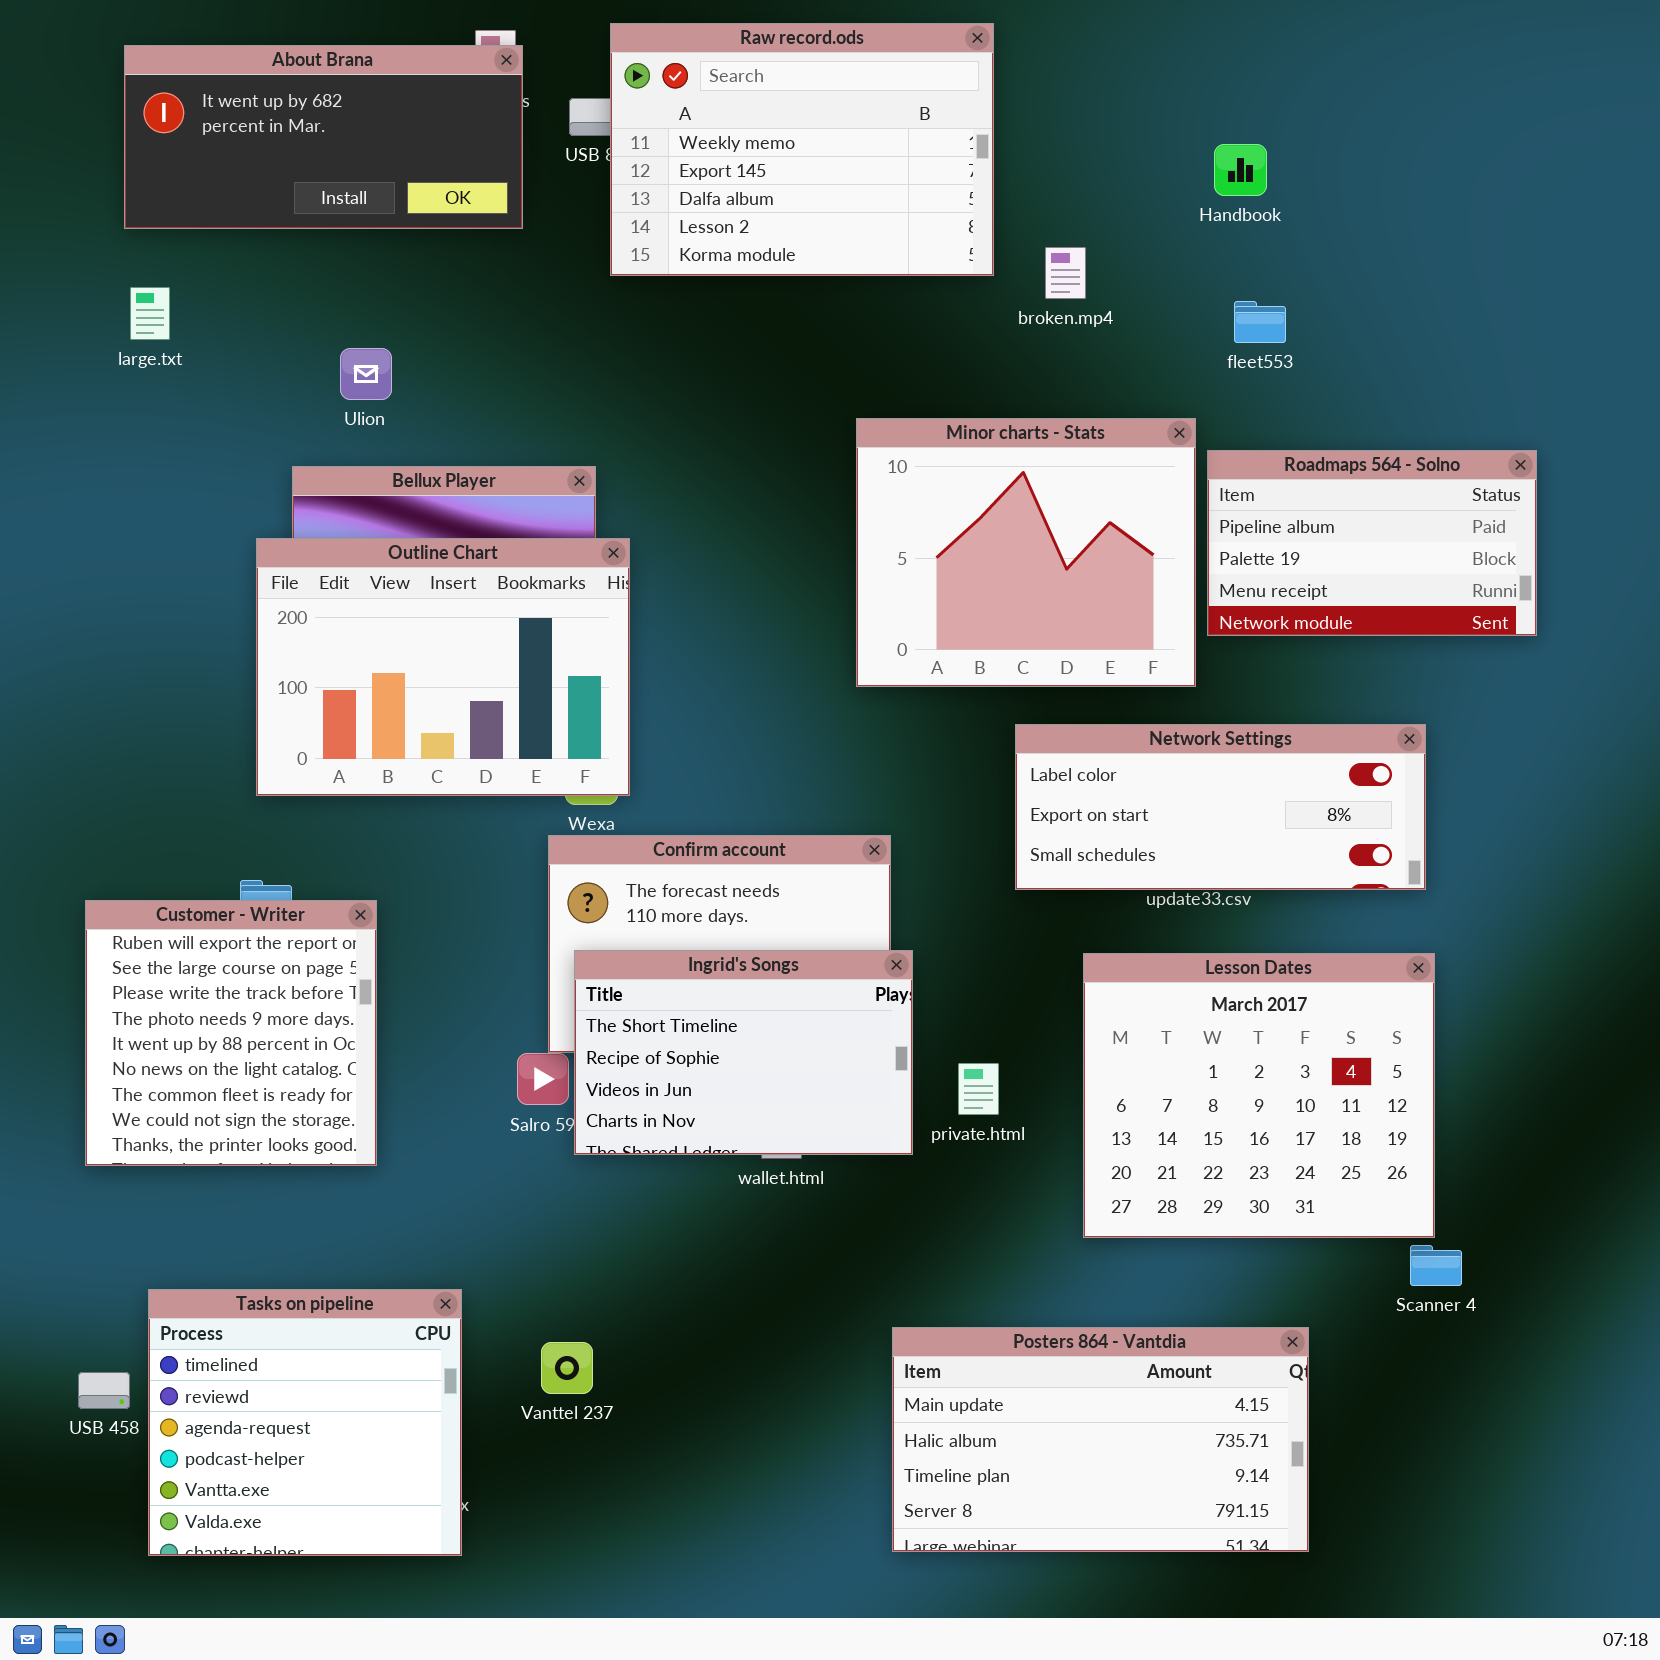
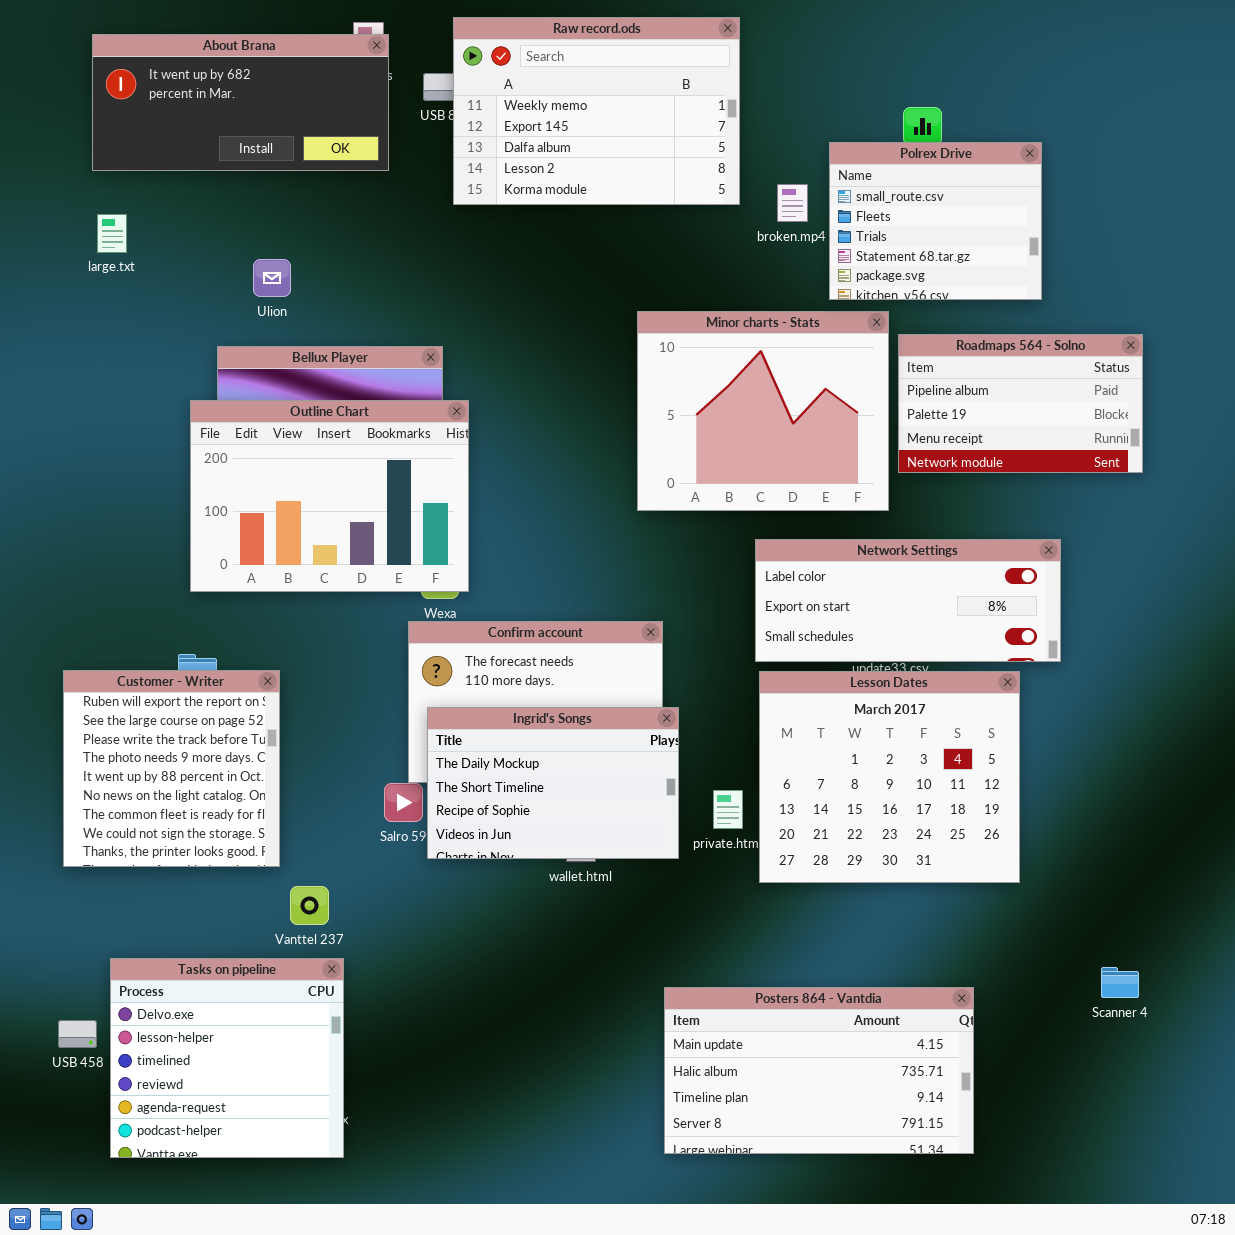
Polrex Drive: none -> [829,142,1042,300], opened
Ingrid's Songs: [574,950,913,1155] -> [427,707,679,859], scrolled up 1 row
Lesson Dates: [1083,953,1435,1238] -> [759,671,1020,883], moved
Scanner 4: [1410,1245,1462,1286] -> [1101,967,1139,998], moved
Tasks on pipeline: [148,1289,462,1556] -> [110,958,344,1158], scrolled up 2 rows
Vanttel 237: [541,1342,593,1394] -> [290,886,329,925], moved

